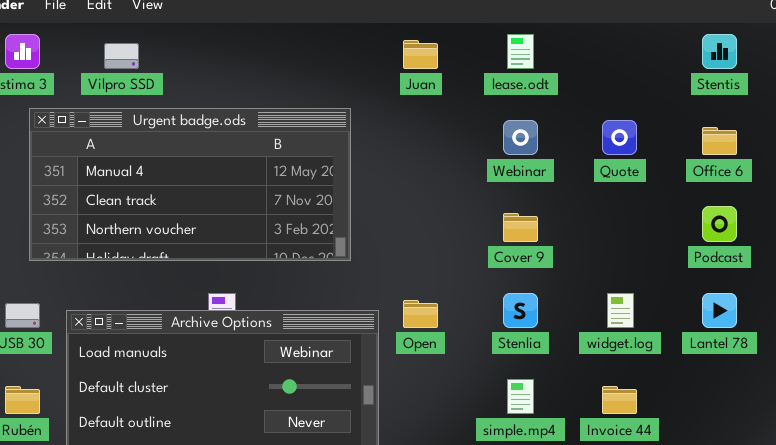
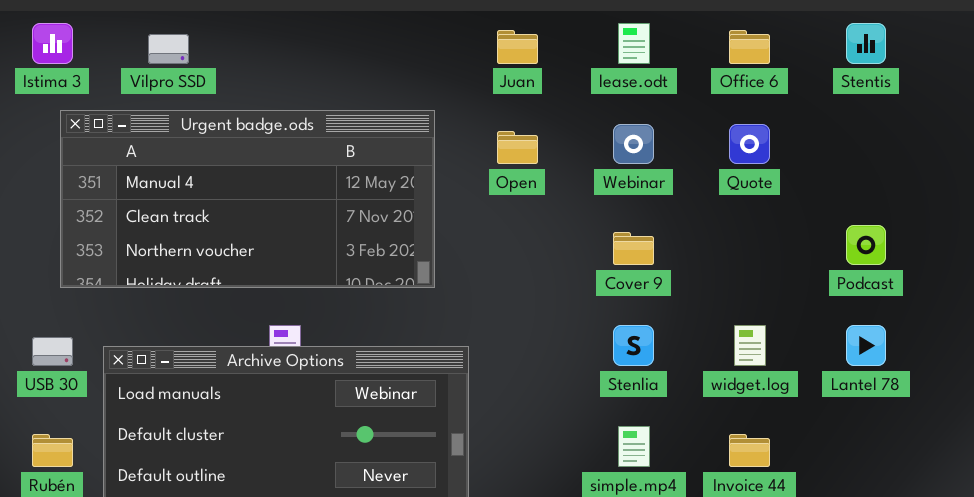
Office 6: [702,127,737,155] -> [729,30,770,64], moved
Open: [403,300,438,328] -> [497,131,538,164], moved

